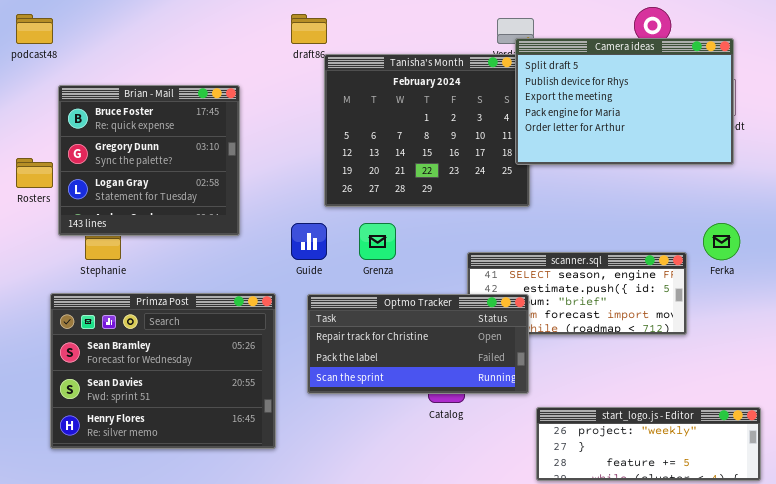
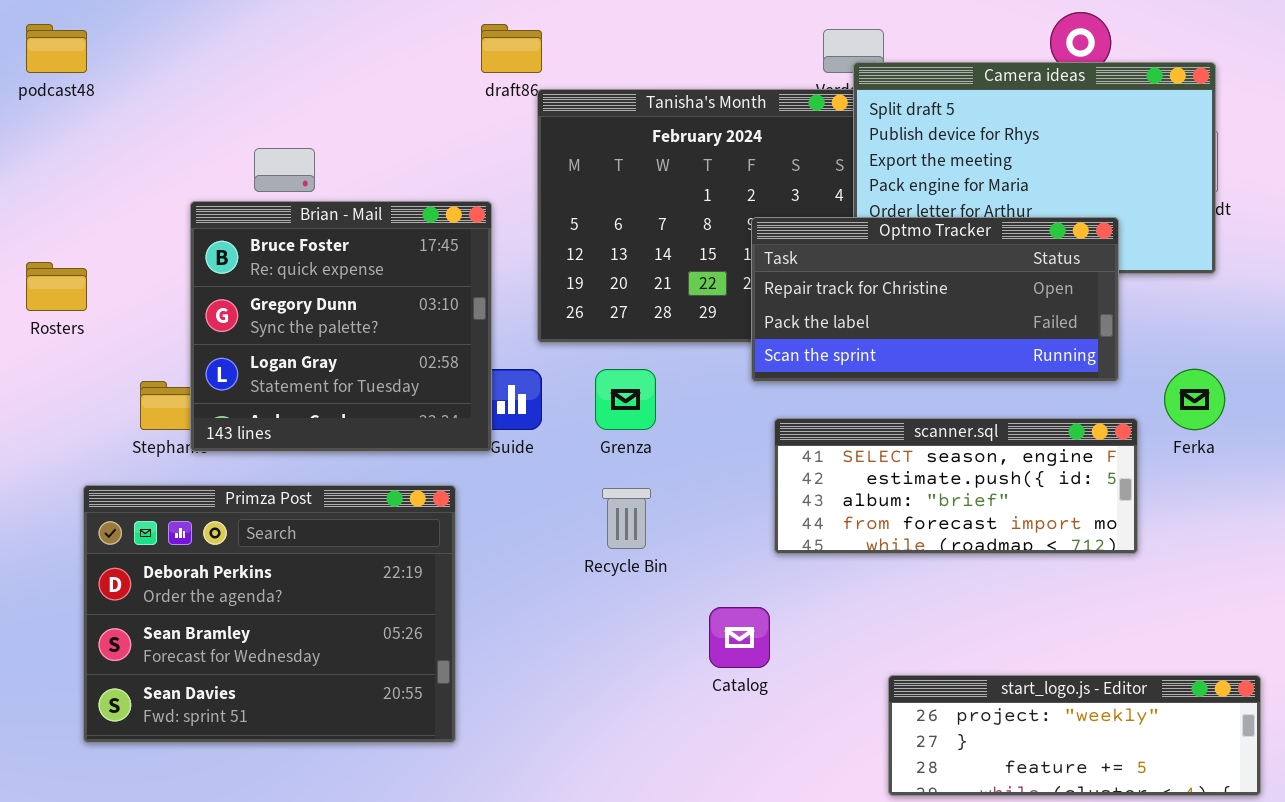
Brian - Mail: [58,85,240,236] -> [190,201,492,452], moved
Primza Post: [50,293,276,449] -> [83,485,456,743], scrolled up 1 row
Optmo Tracker: [307,294,529,394] -> [751,217,1119,382], moved

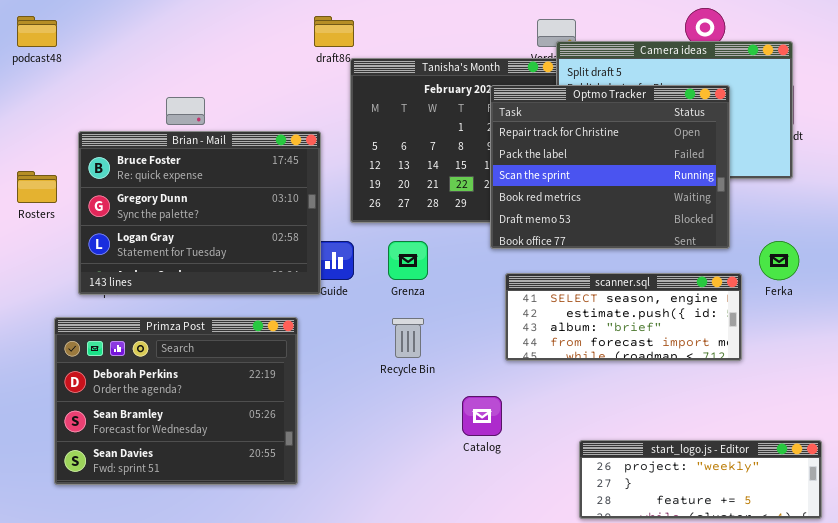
Brian - Mail: [190,201,492,452] -> [78,131,321,295], resized
Optmo Tracker: [751,217,1119,382] -> [490,85,730,249], resized

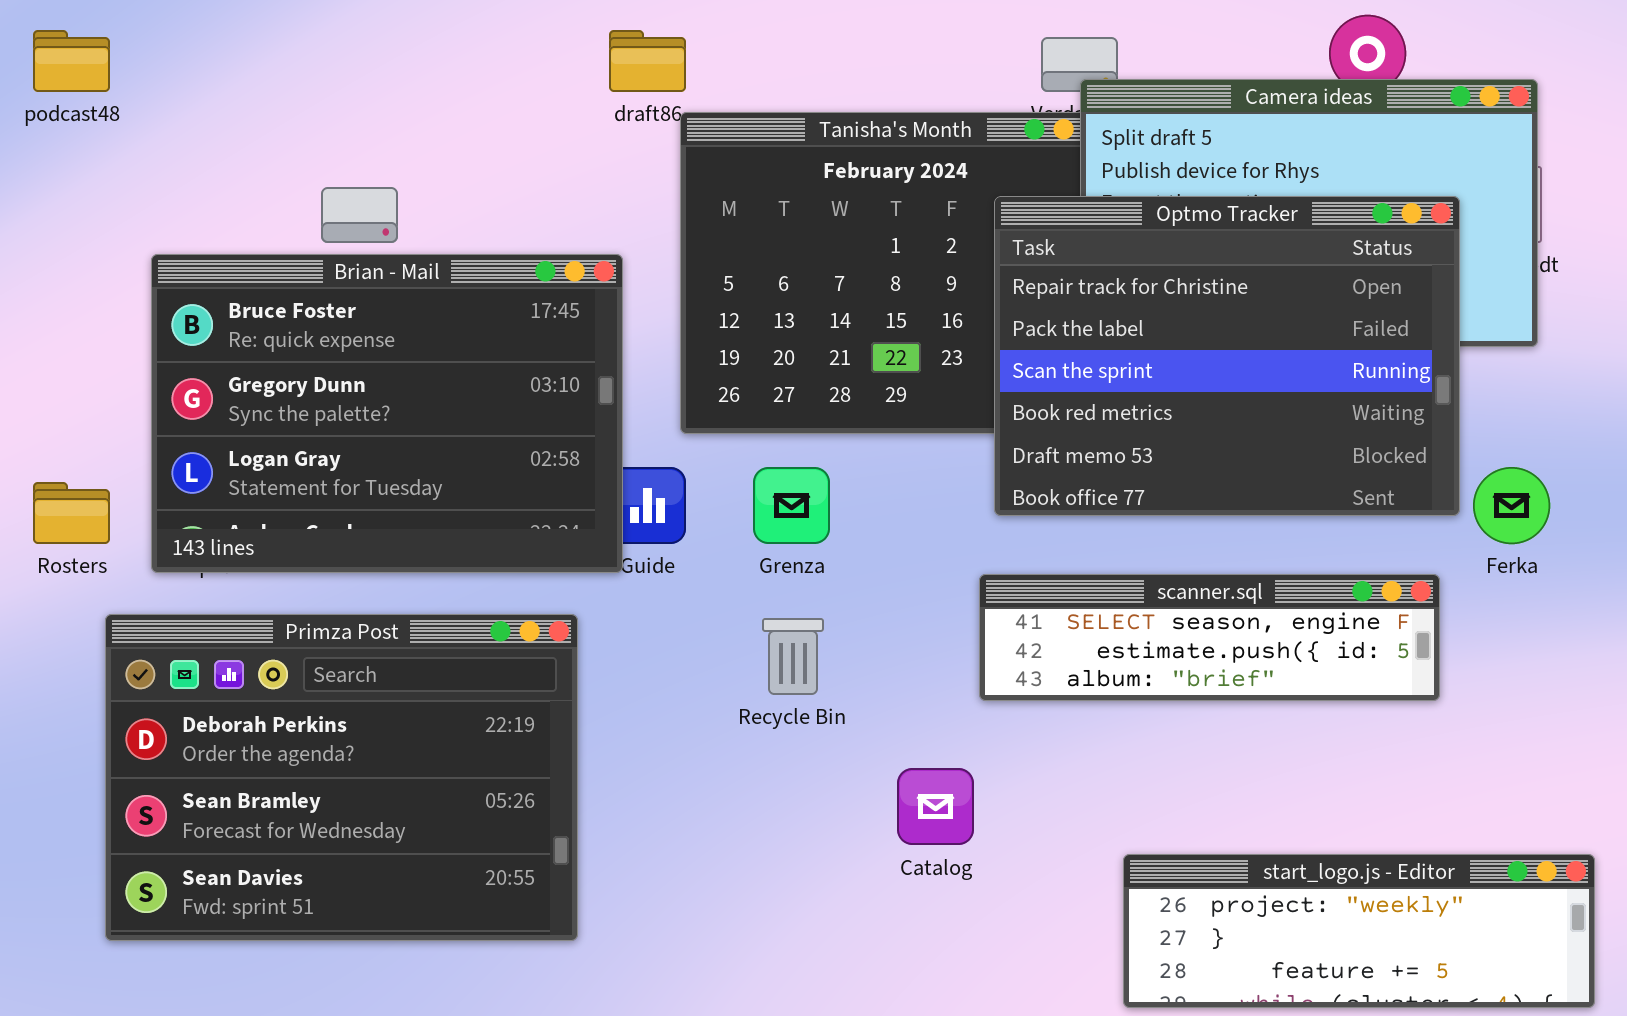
Optmo Tracker: [490,85,730,249] -> [994,196,1460,516], moved
Rosters: [17,171,57,203] -> [33,482,110,544], moved
scanner.sql: [505,273,742,361] -> [979,574,1440,701], resized

